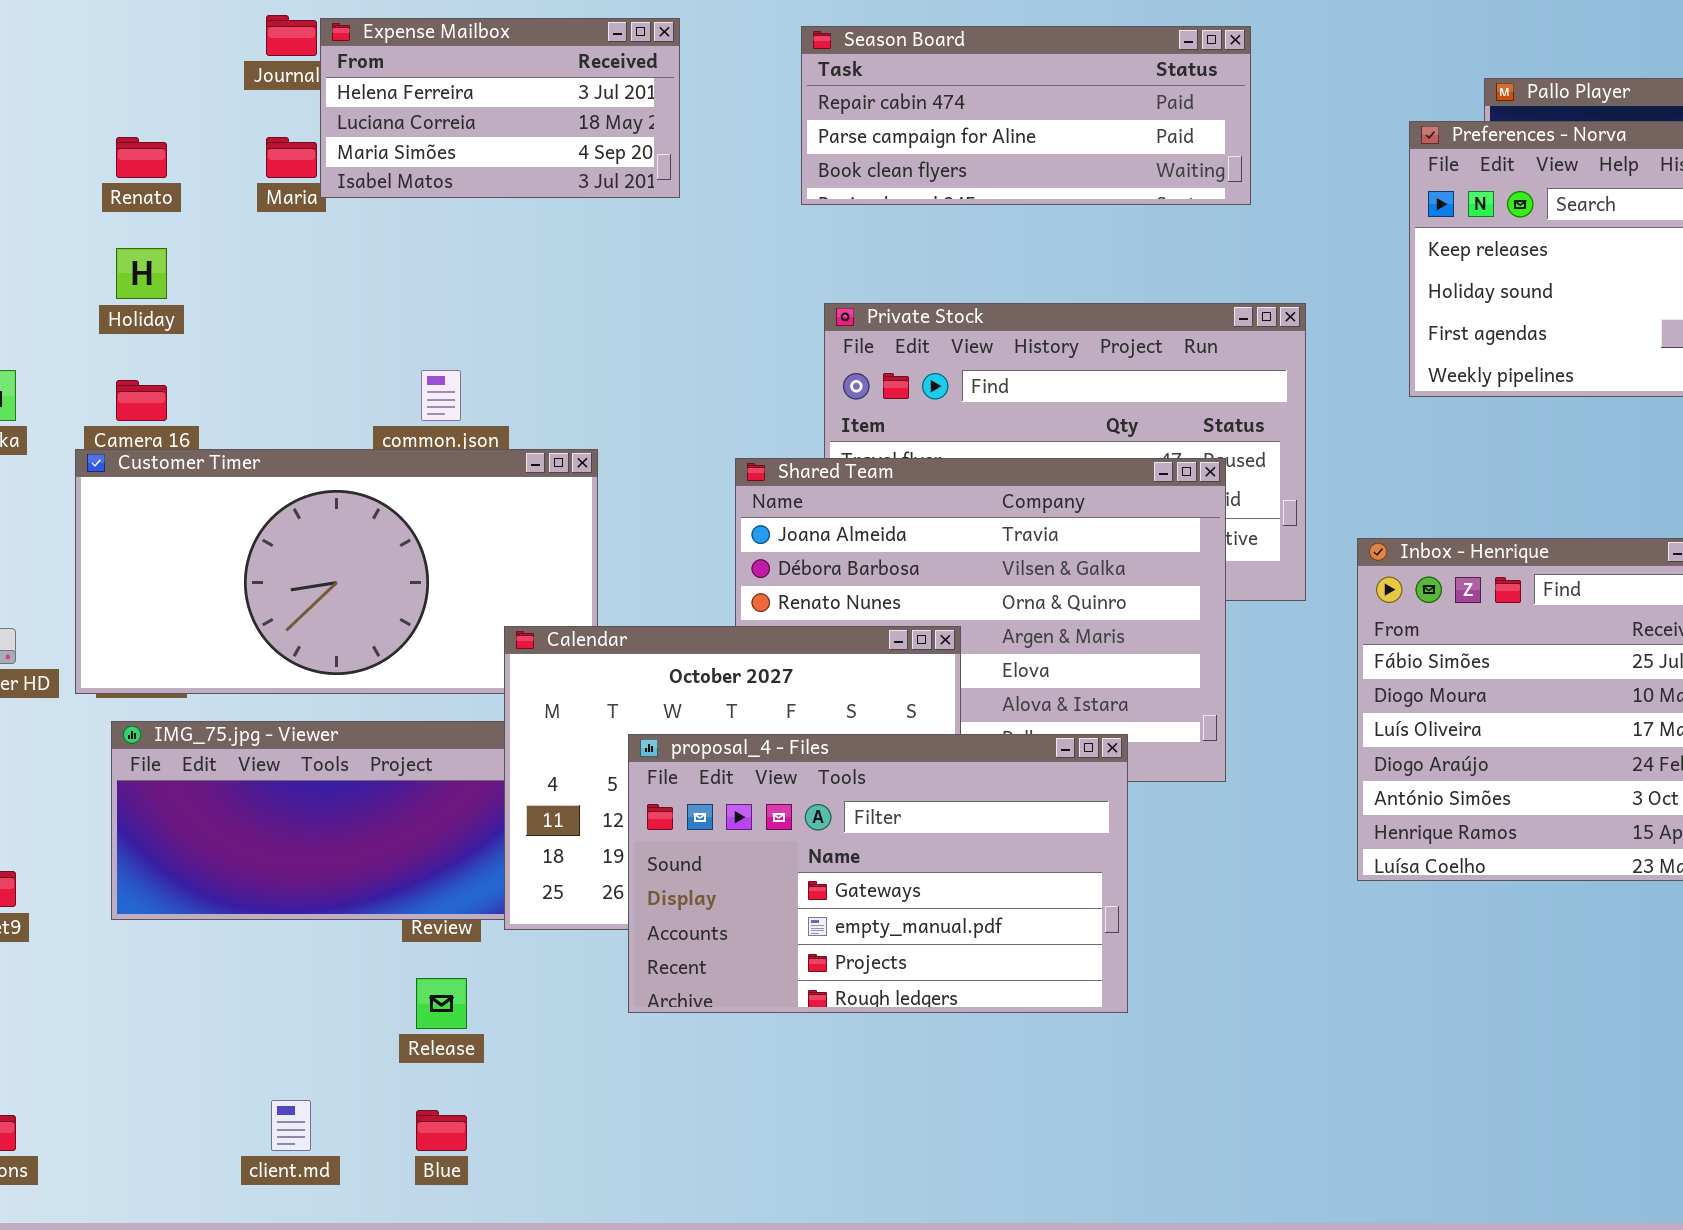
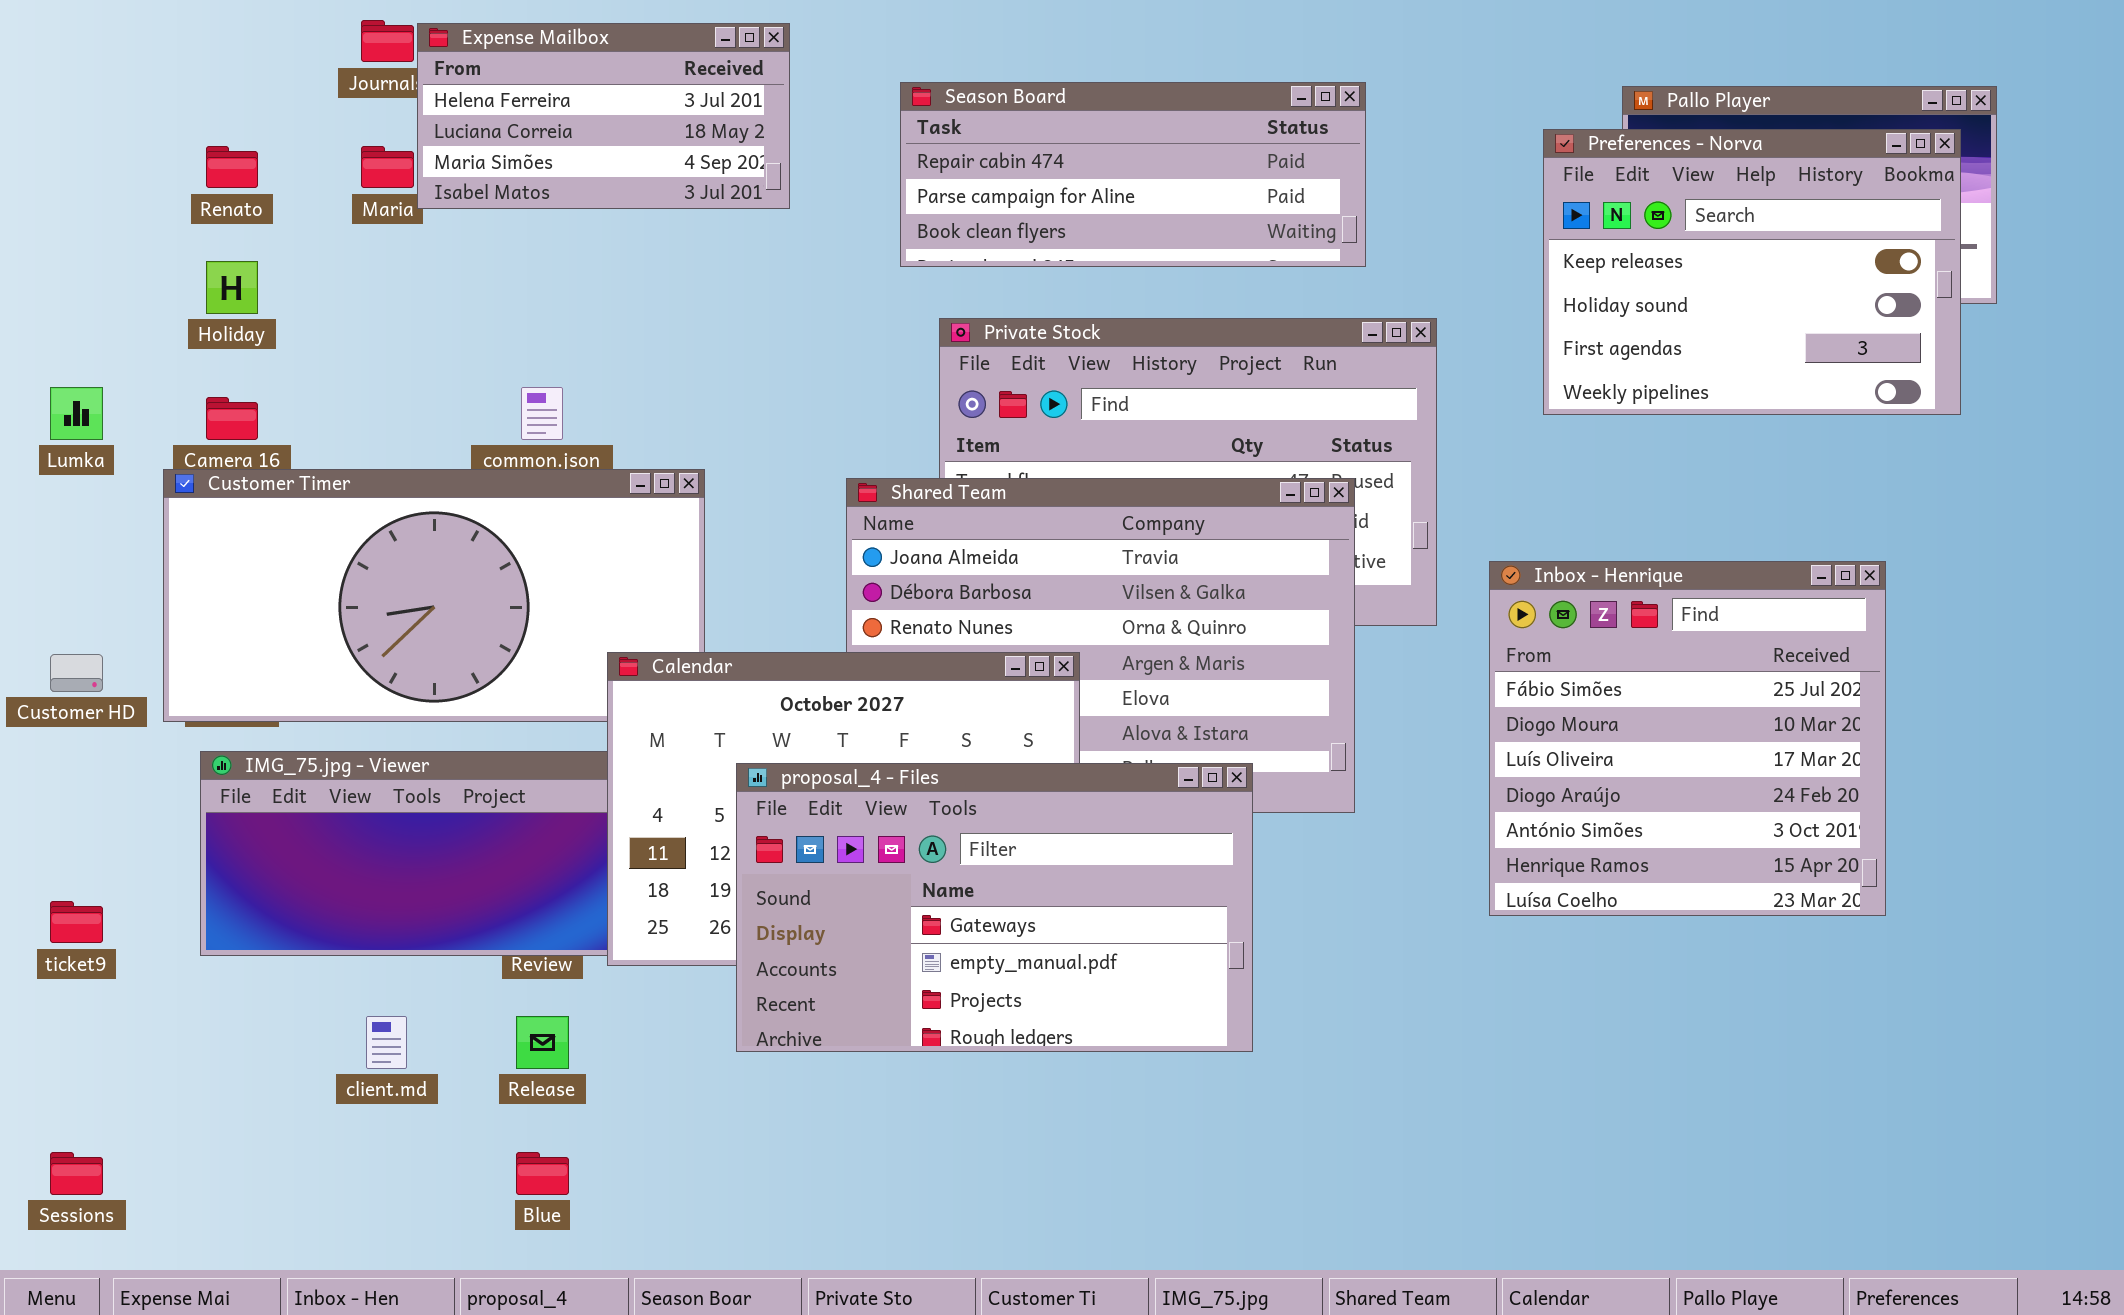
Season Board: [801,26,1251,205] -> [900,82,1366,267], moved
client.md: [271,1100,311,1151] -> [366,1016,407,1069], moved

